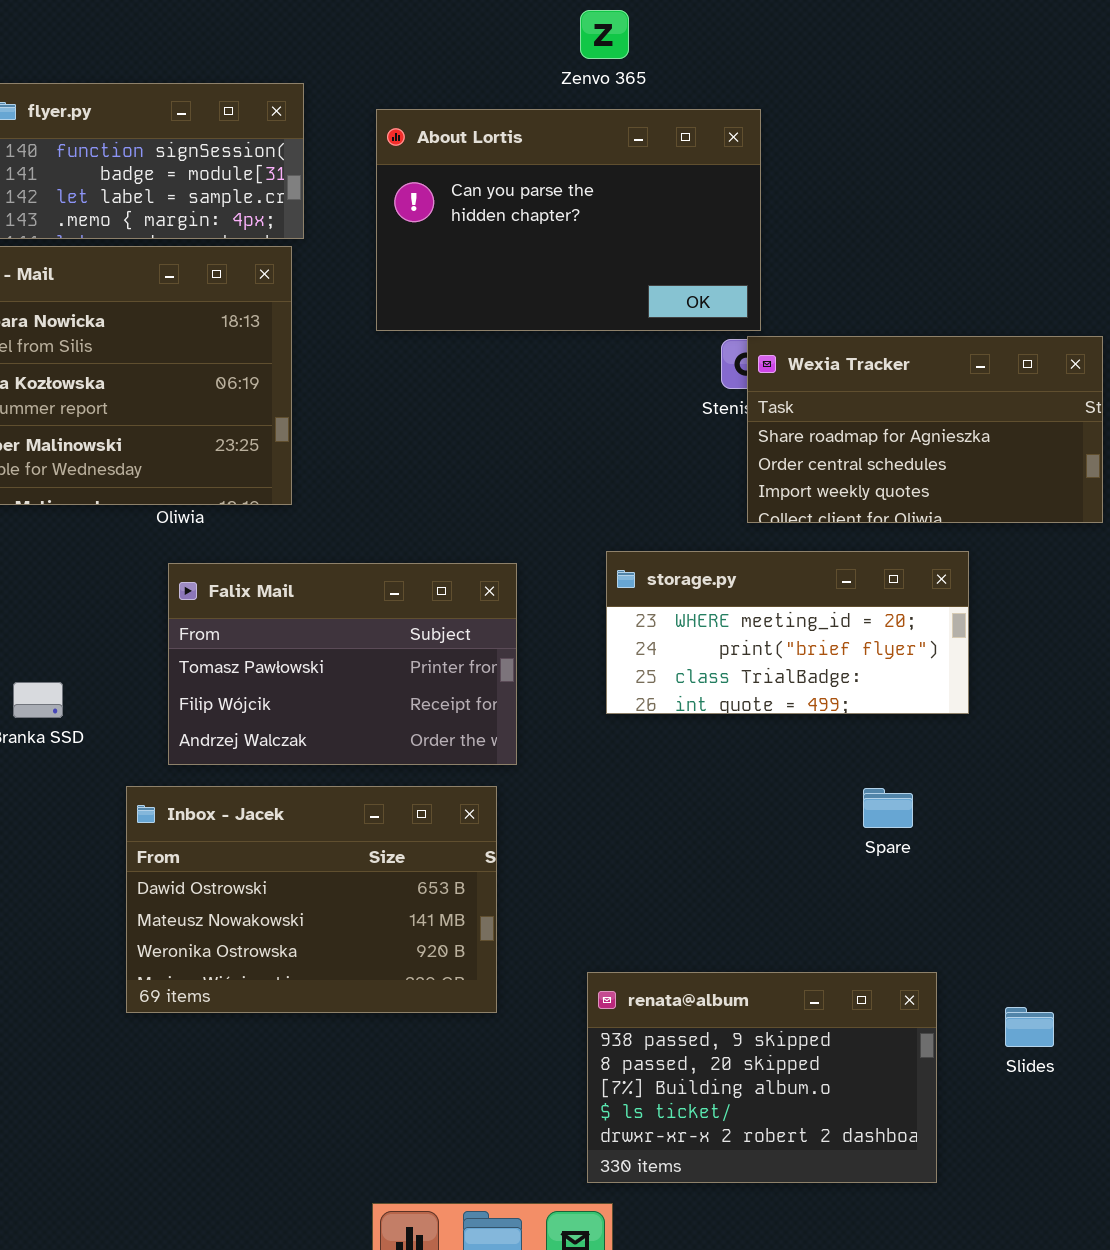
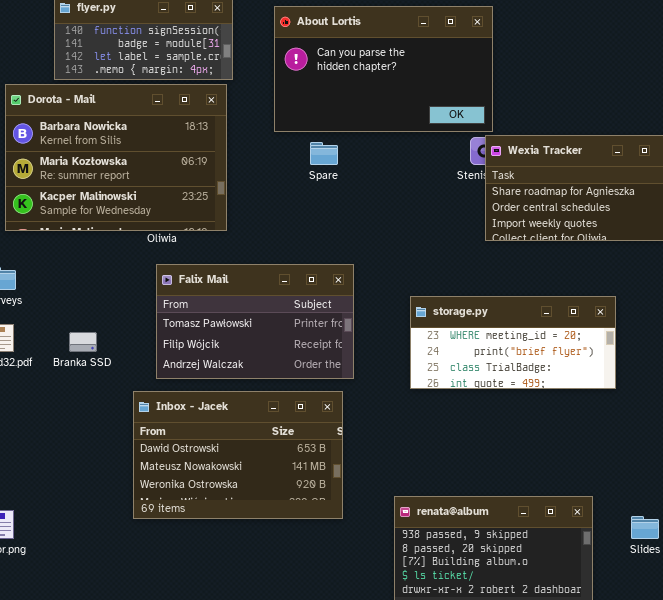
storage.py: [606,551,969,714] -> [410,296,616,389], moved
Spare: [863,788,913,828] -> [310,142,338,165], moved

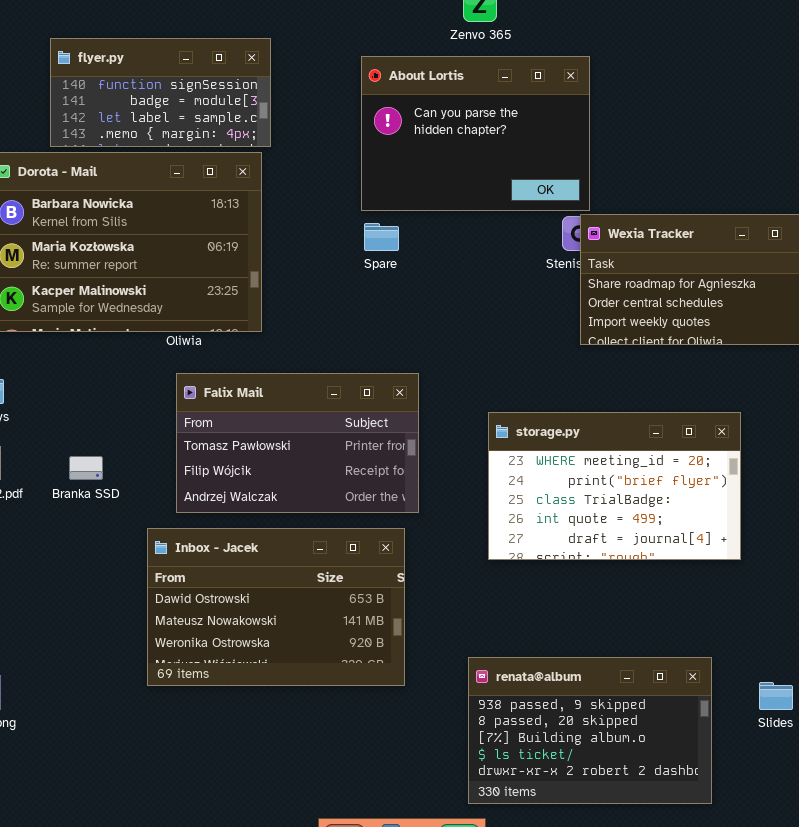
About Lortis: [274,6,493,132] -> [361,56,590,211], resized
storage.py: [410,296,616,389] -> [488,412,741,560], resized

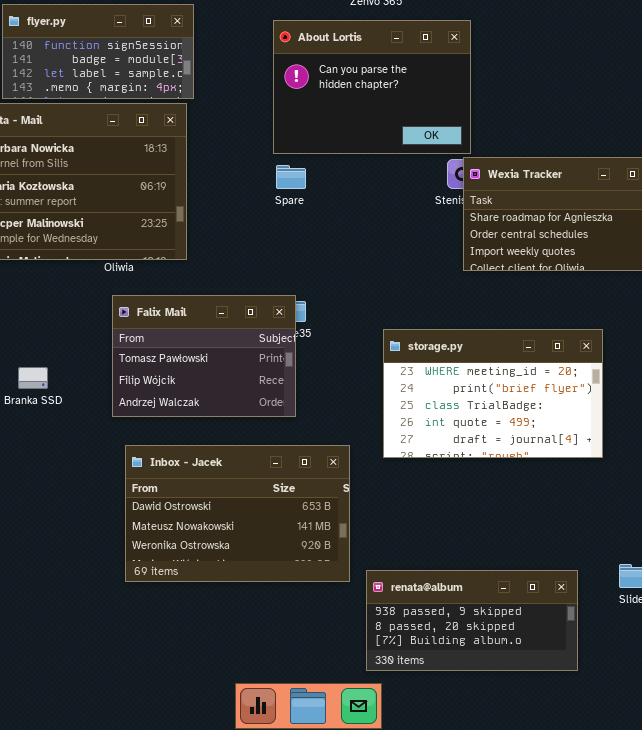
Falix Mail: [176,373,419,513] -> [112,295,296,417], resized
Inbox - Jacek: [147,528,405,686] -> [125,445,350,582], moved
renata@album: [468,657,712,804] -> [366,570,578,671], resized

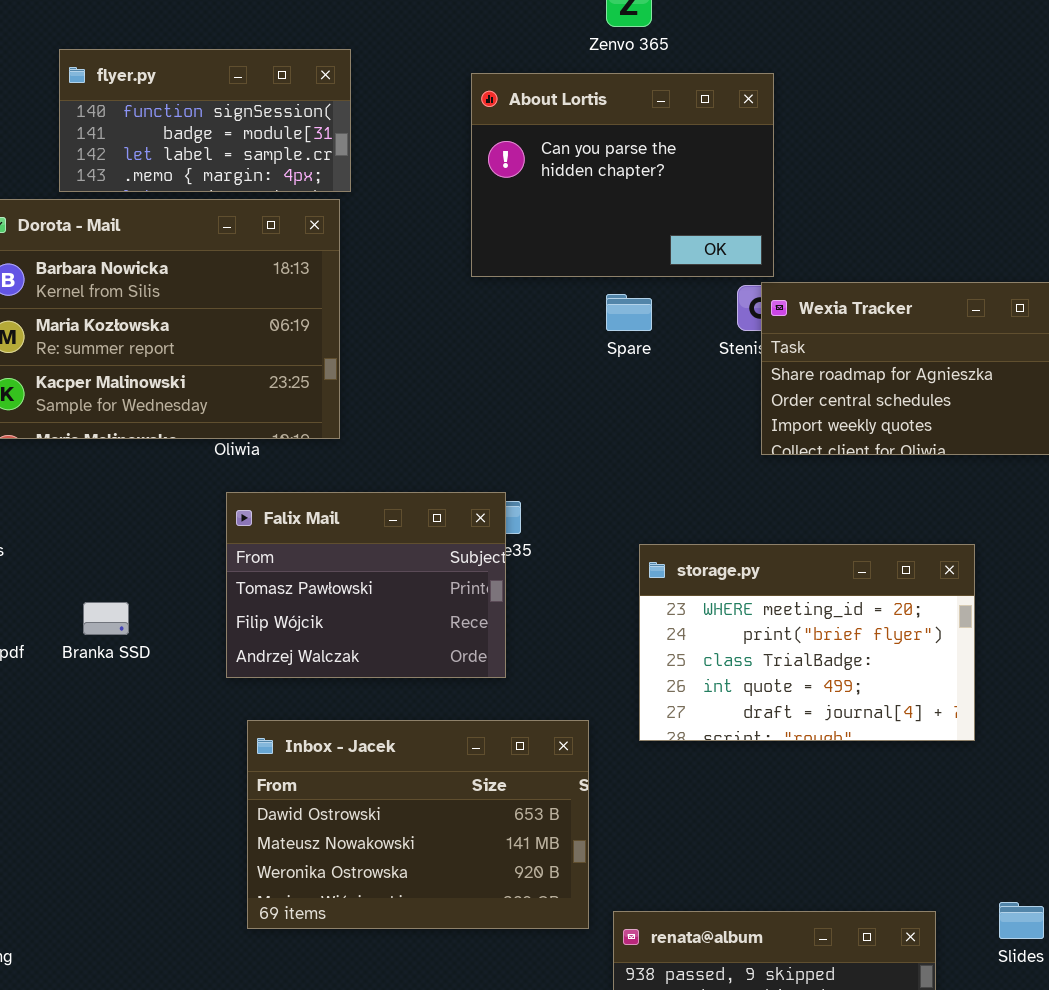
Spare: [276,165,306,189] -> [606,294,652,331], moved

